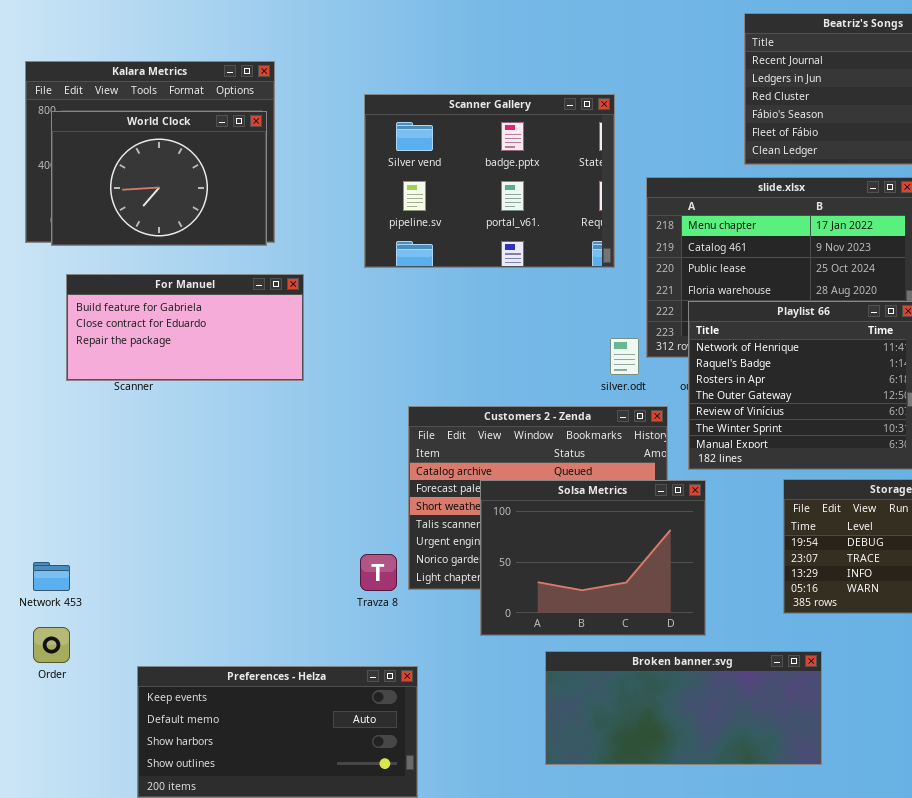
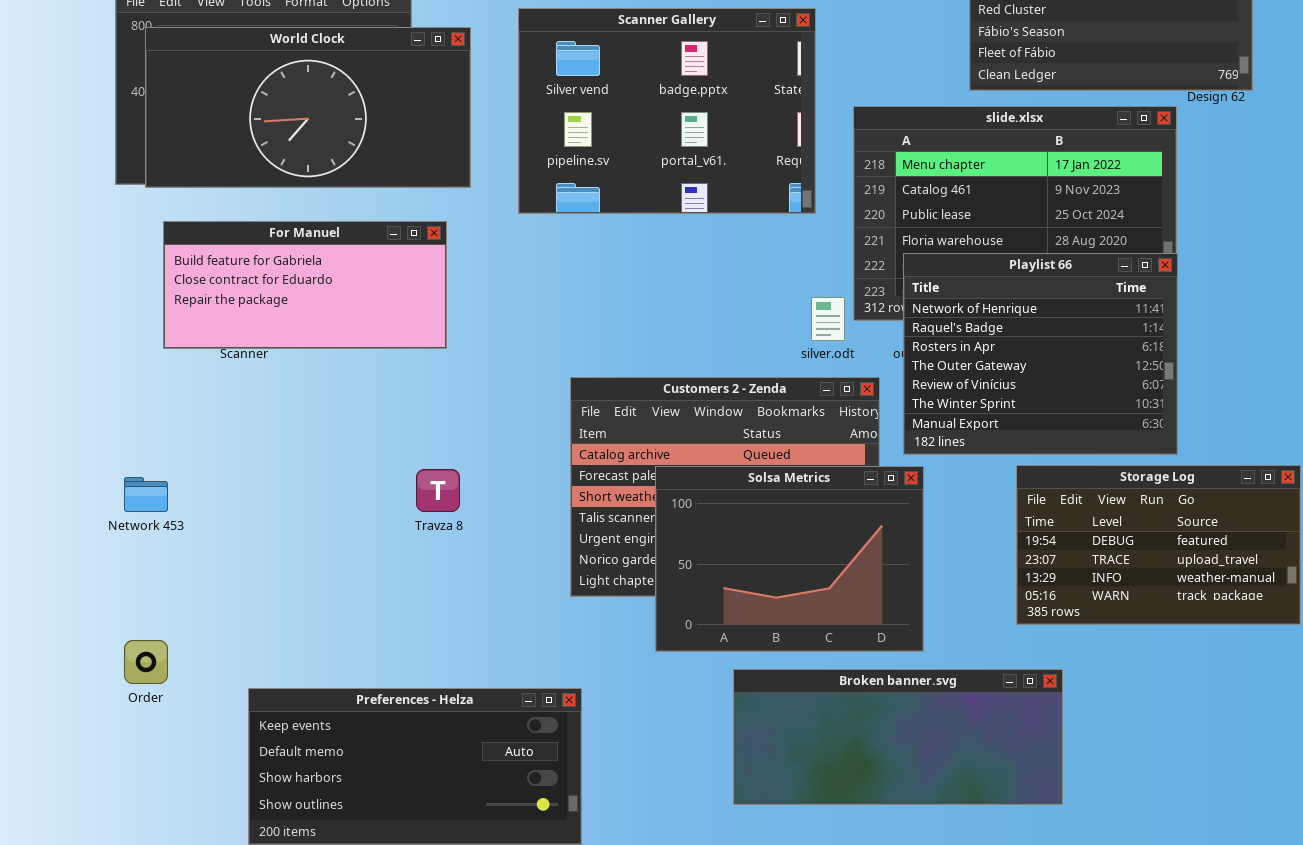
World Clock: [51,111,267,246] -> [145,27,471,188], resized
Travza 8: [360,554,397,591] -> [416,469,460,512], moved
Network 453: [33,562,70,591] -> [124,477,168,512], moved

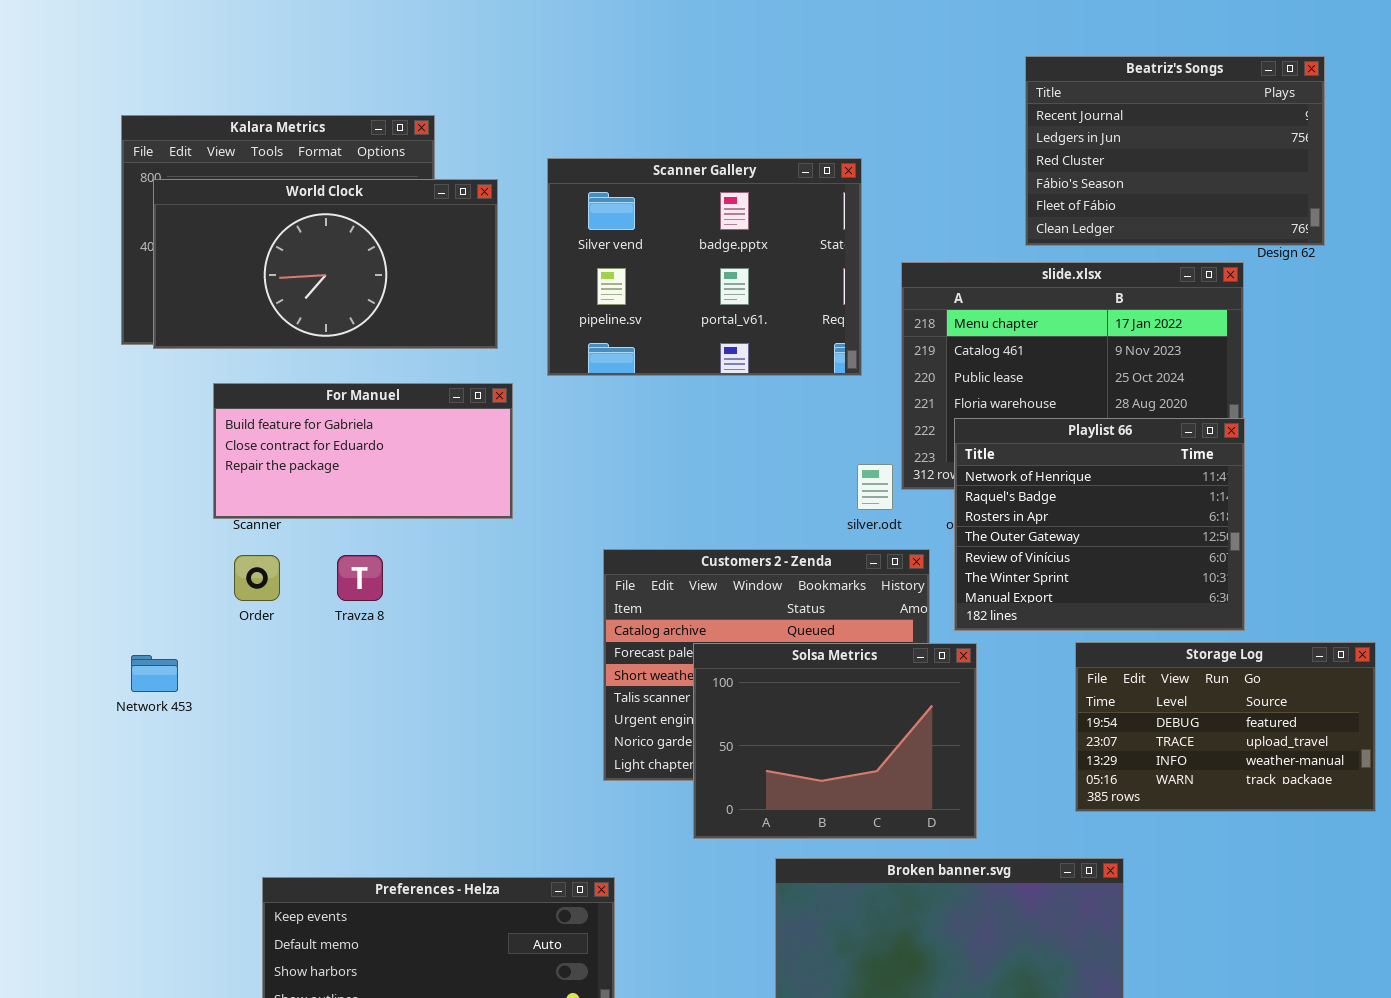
For Manuel: [163,221,447,349] -> [213,383,513,519], moved
Travza 8: [416,469,460,512] -> [337,555,383,601], moved
Order: [124,640,168,684] -> [234,555,280,601], moved

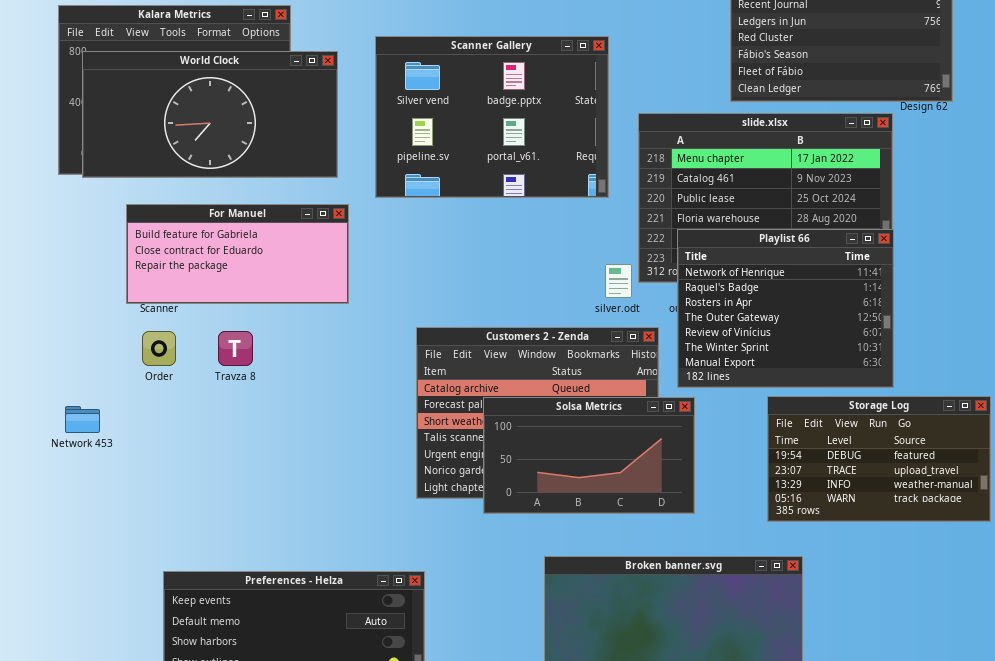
Solsa Metrics: [693,643,977,839] -> [483,397,695,514], resized

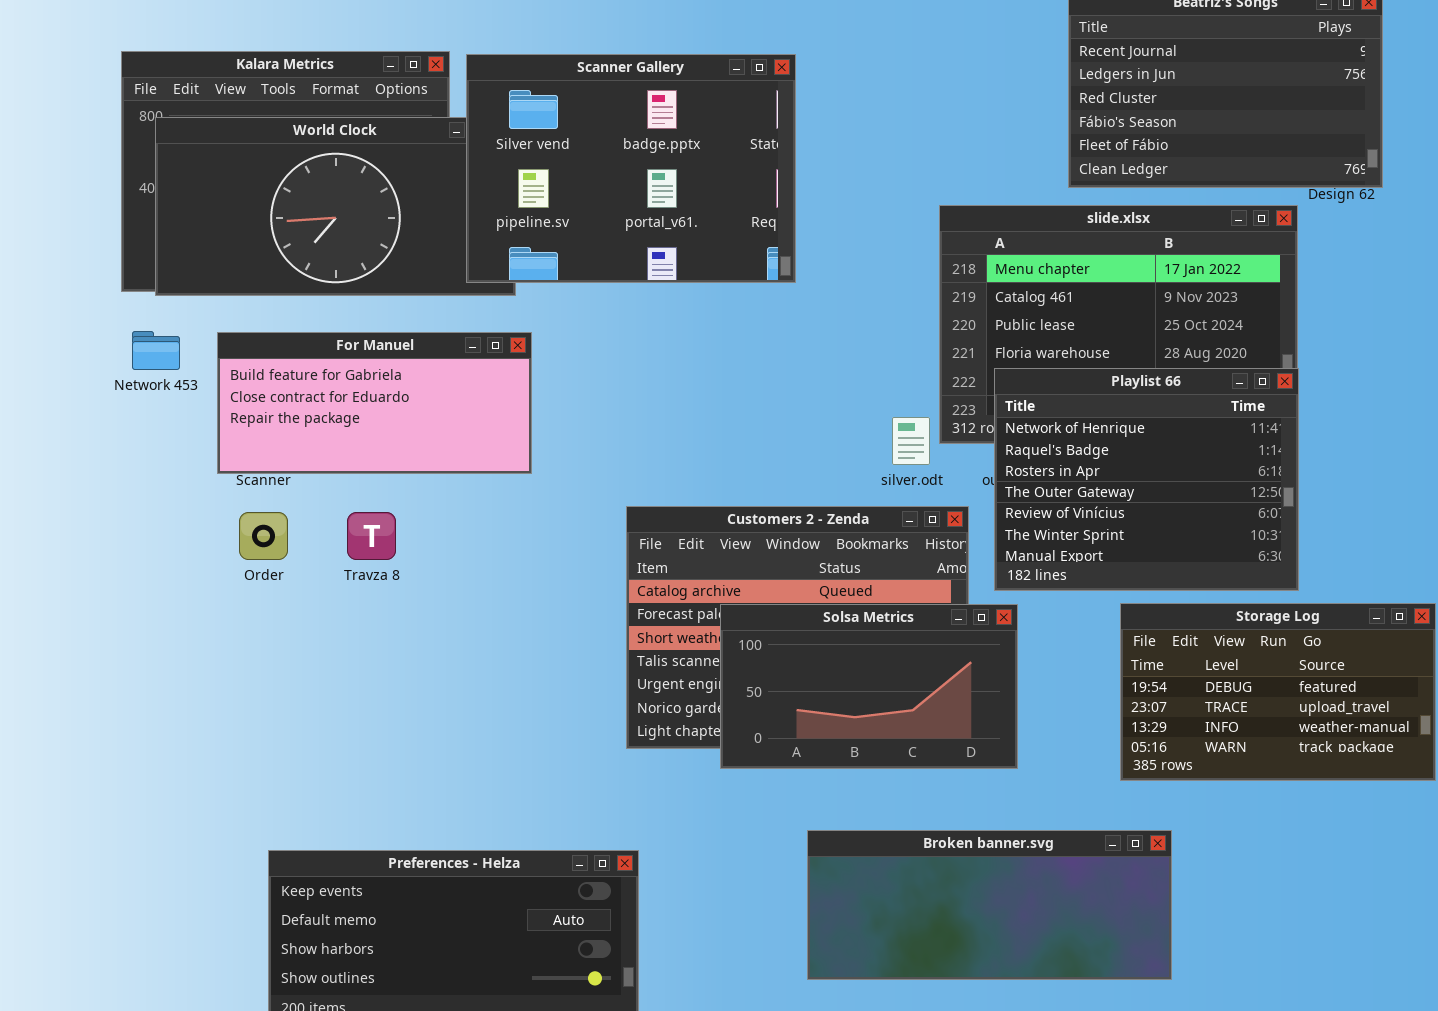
Scanner Gallery: [375,36,609,198] -> [466,54,796,283], moved
Network 453: [65,406,100,433] -> [132,331,180,370], moved

